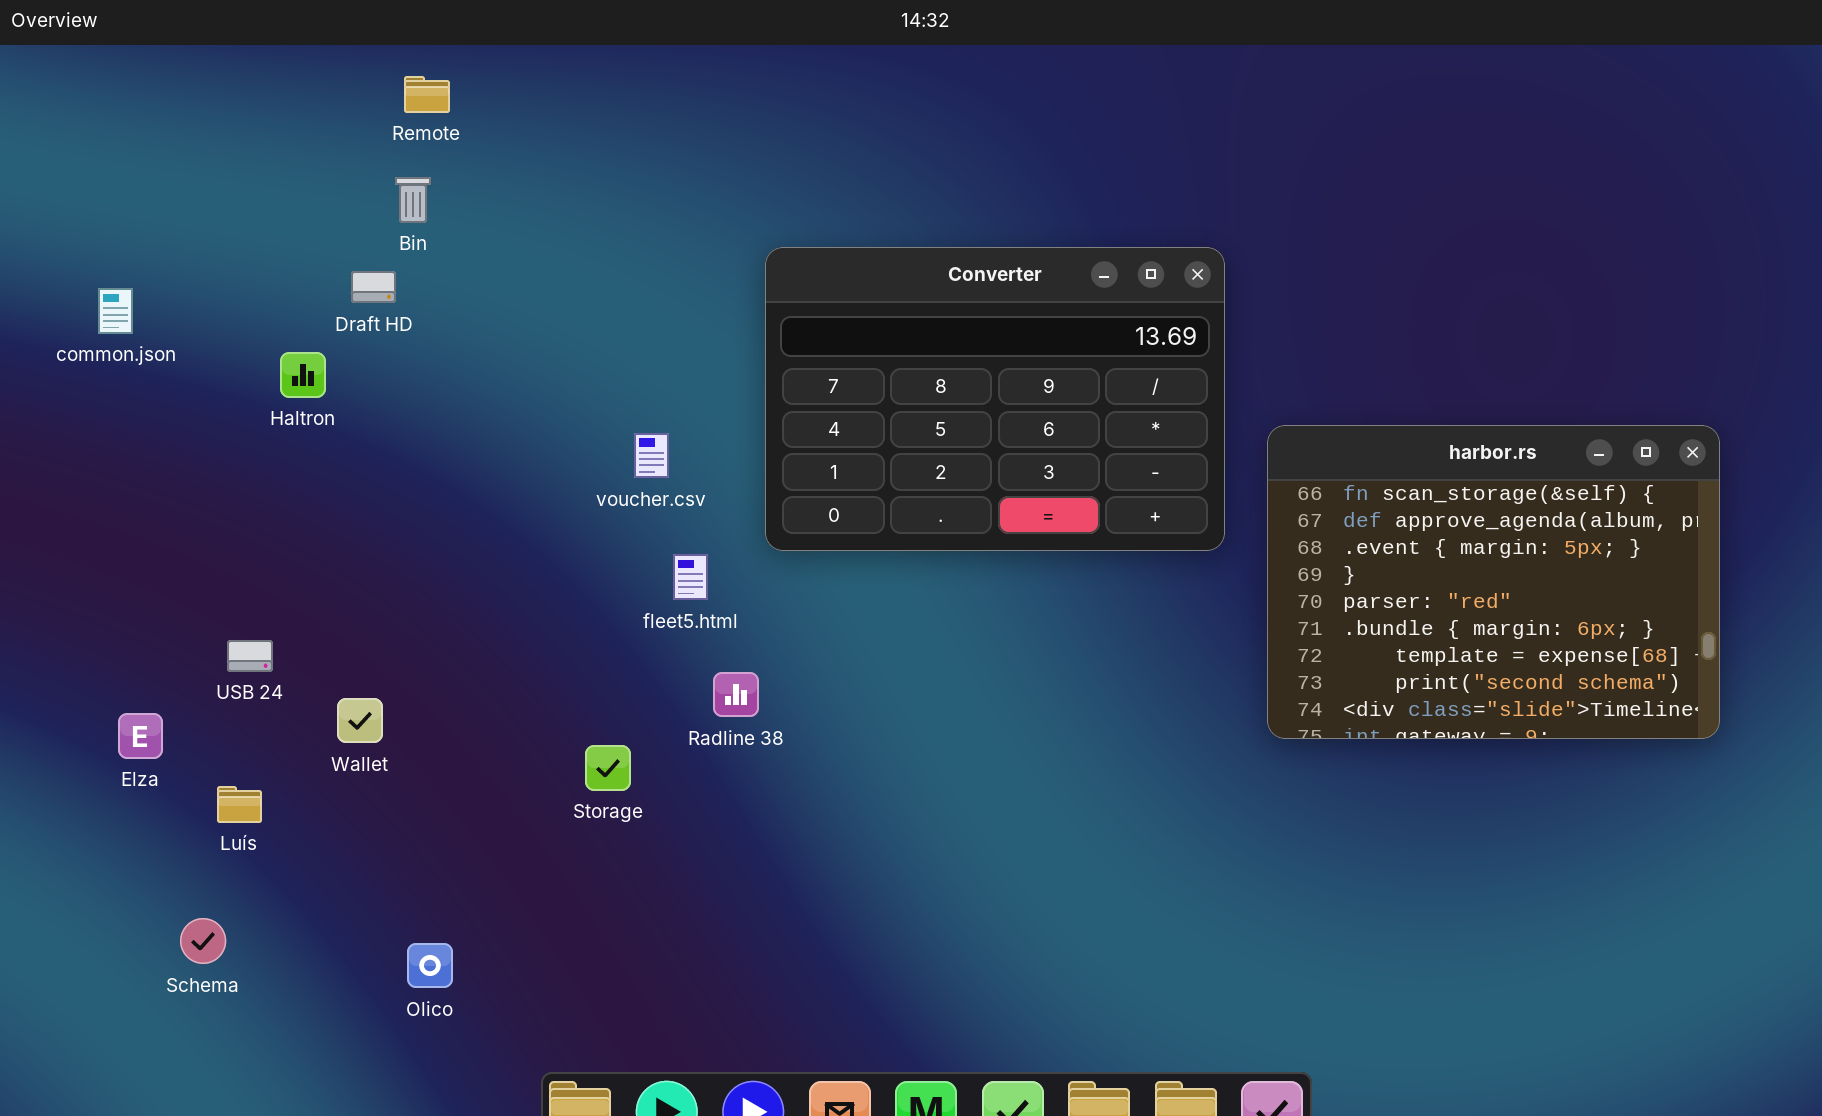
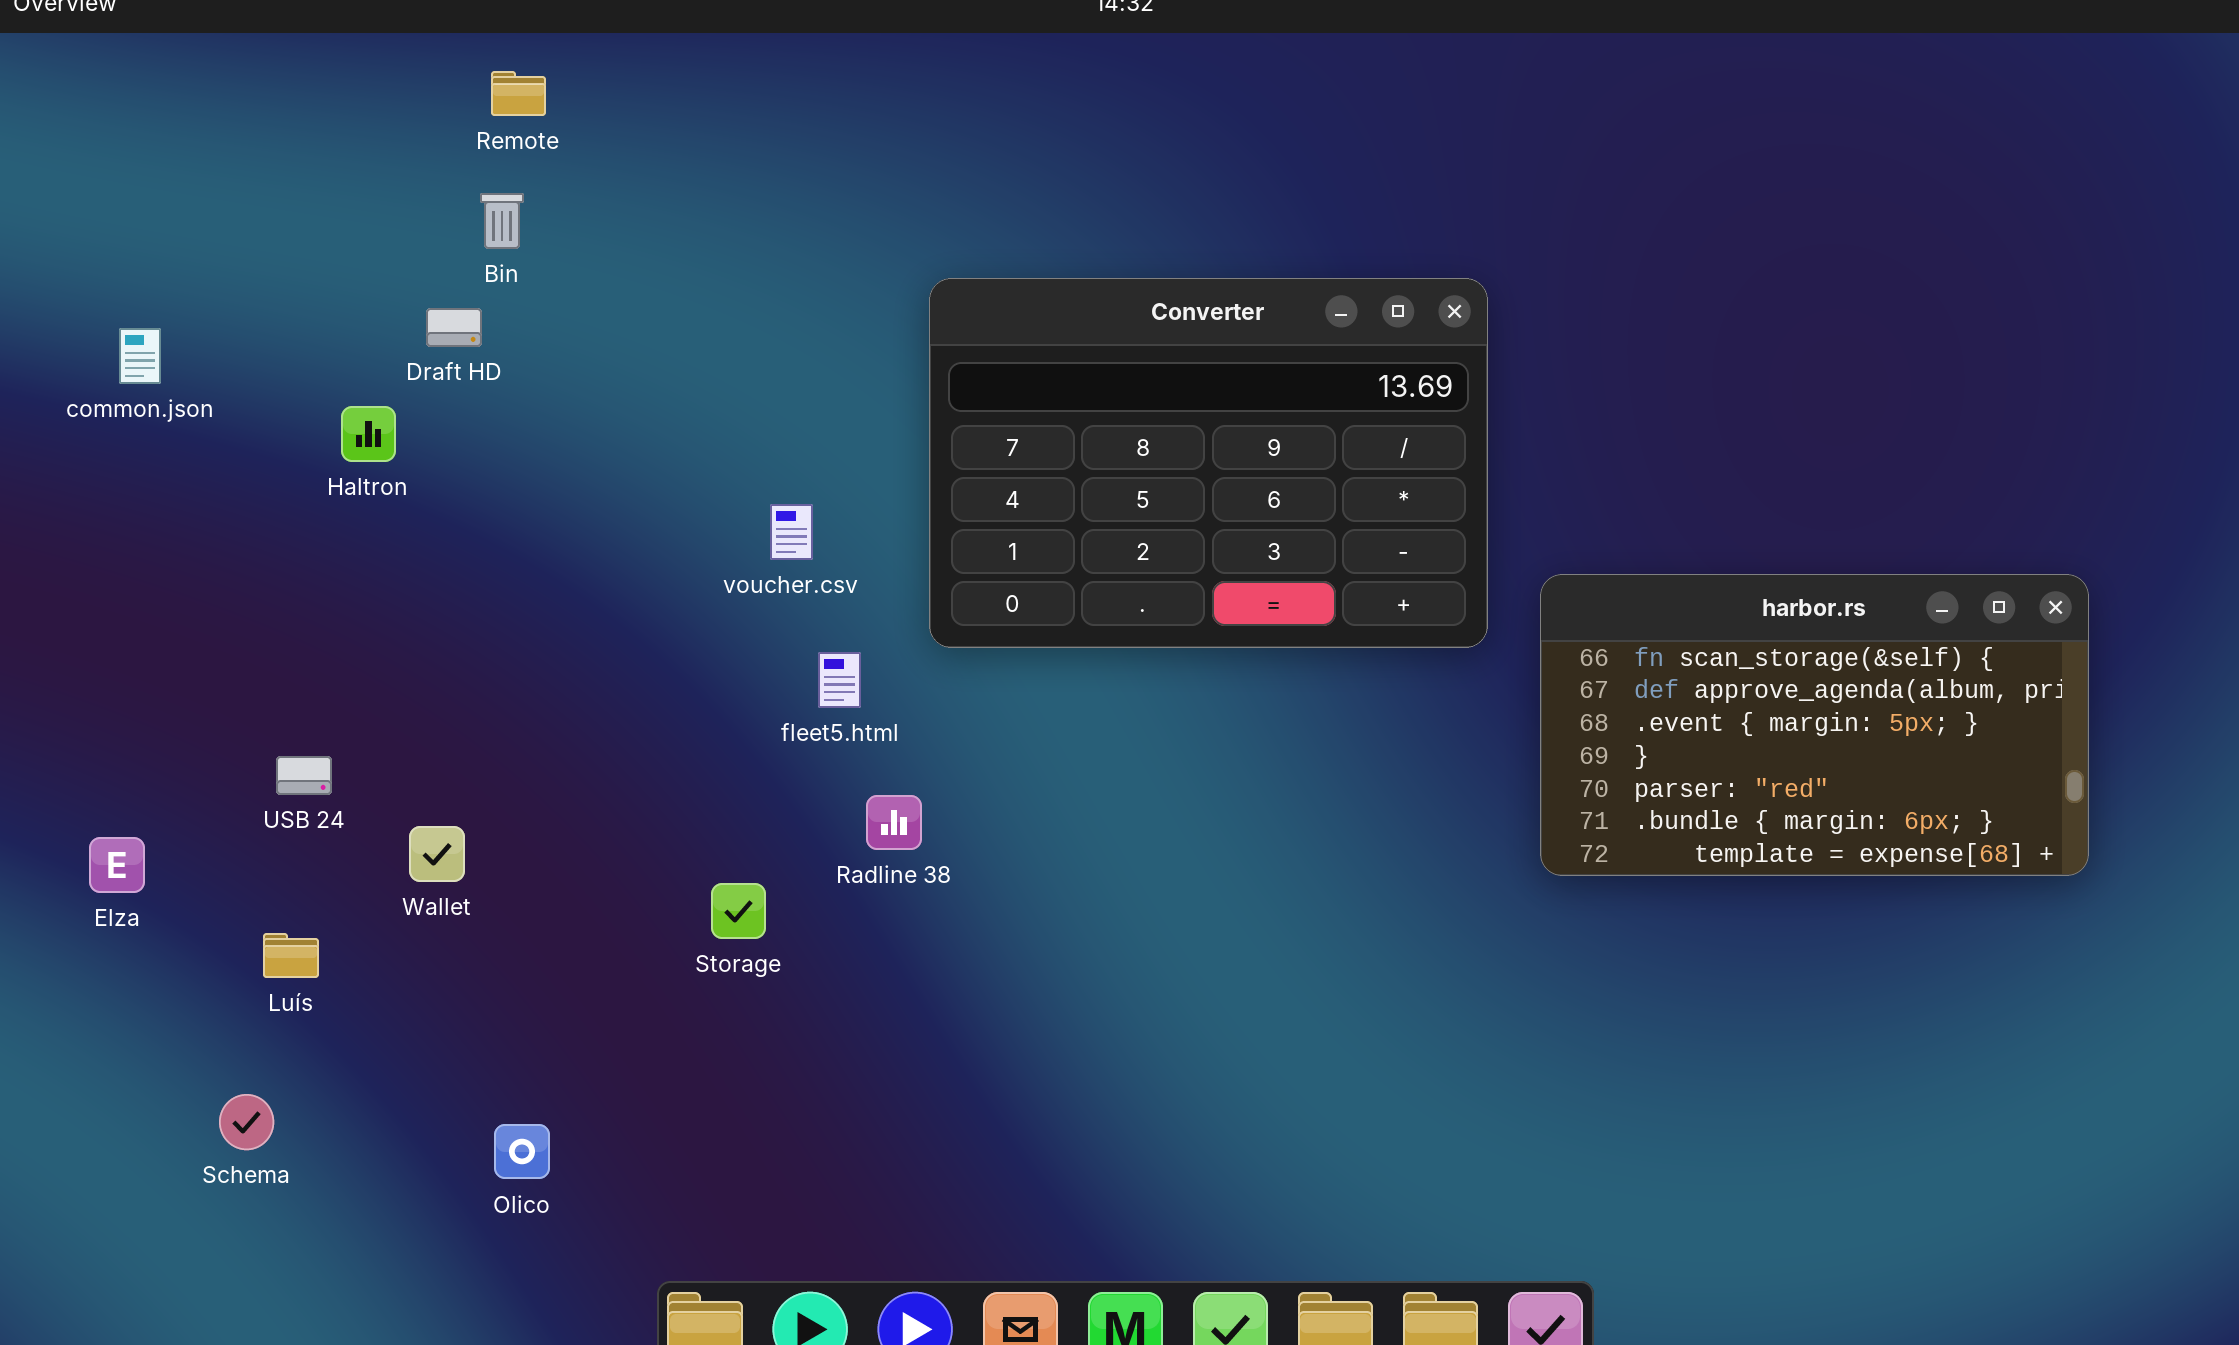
harbor.rs: [1267,425,1720,739] -> [1540,574,2089,876], resized
Elza: [118,713,163,759] -> [89,837,145,893], moved

